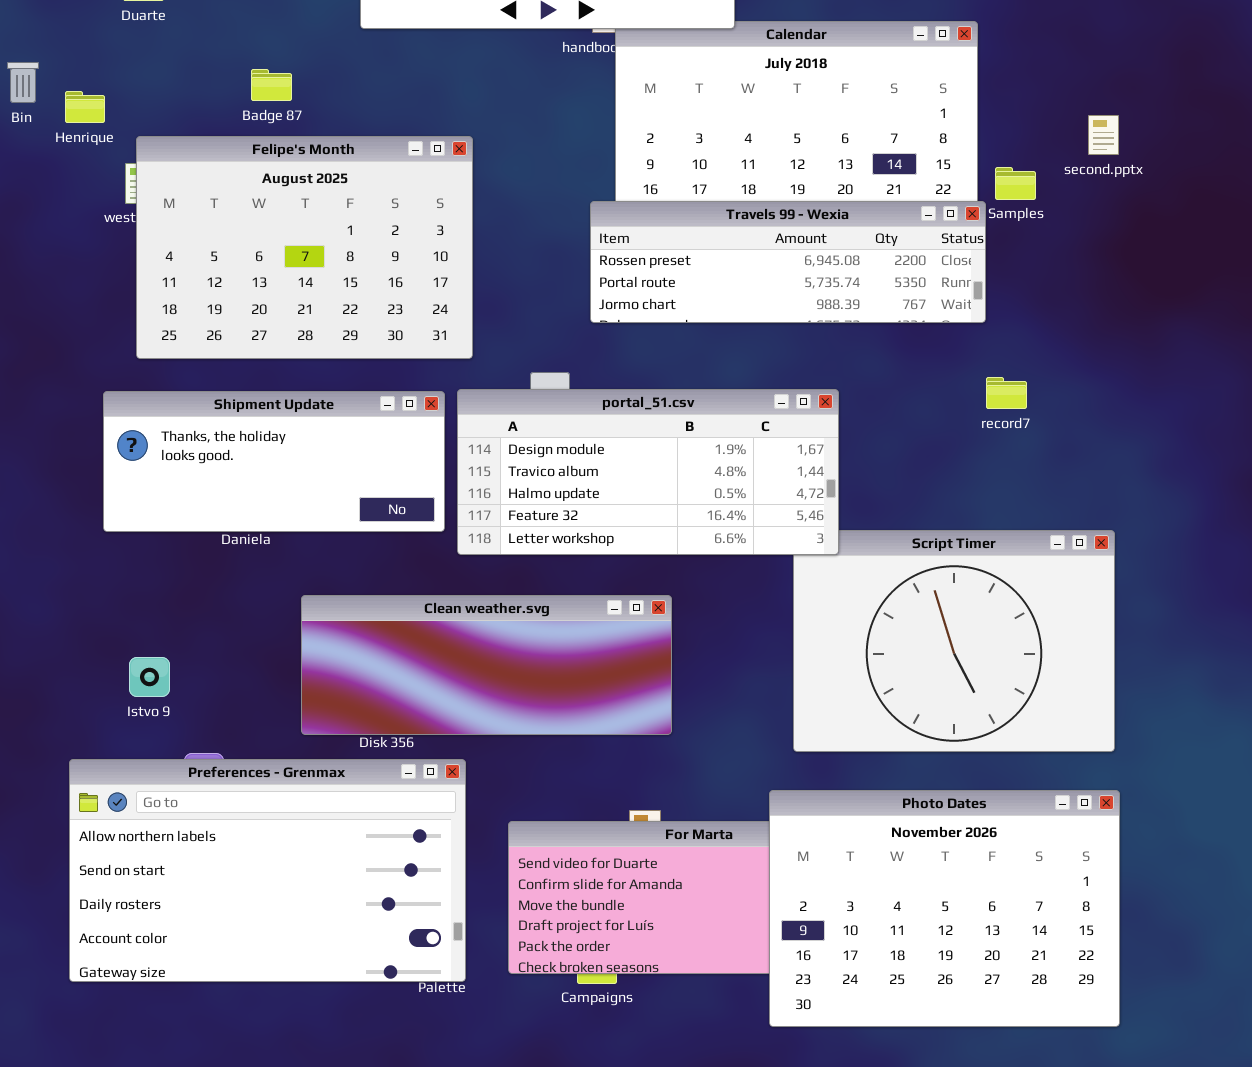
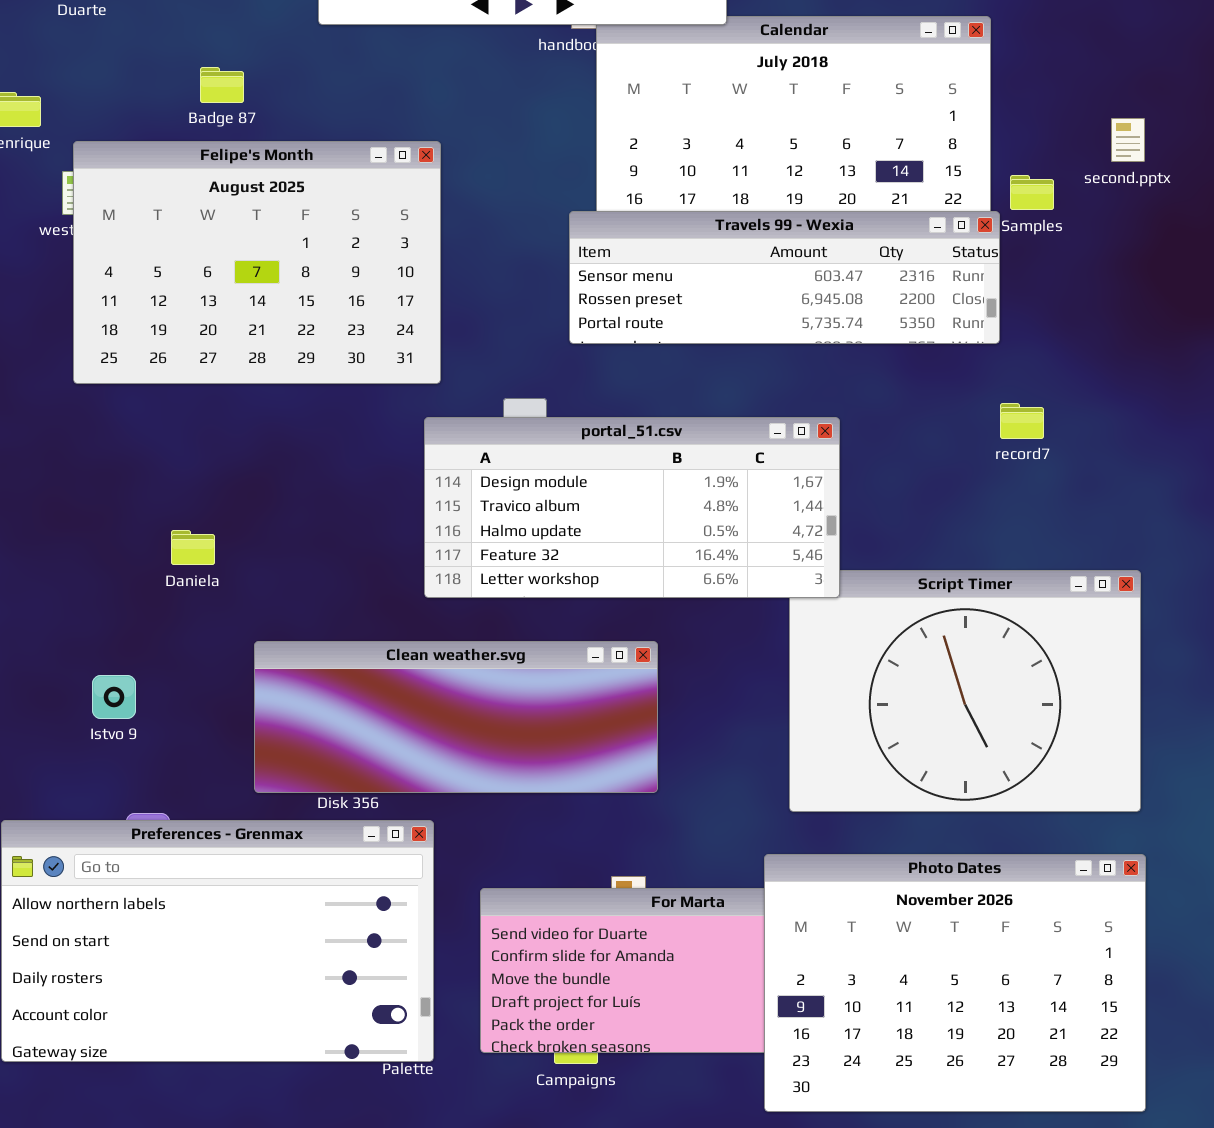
Travels 99 - Wexia: [590,201,986,323] -> [569,211,1000,344], scrolled up 1 row
Shipment Update: [103,391,445,532] -> none, closed
Istvo 9: [129,657,170,697] -> [92,675,136,719], moved

